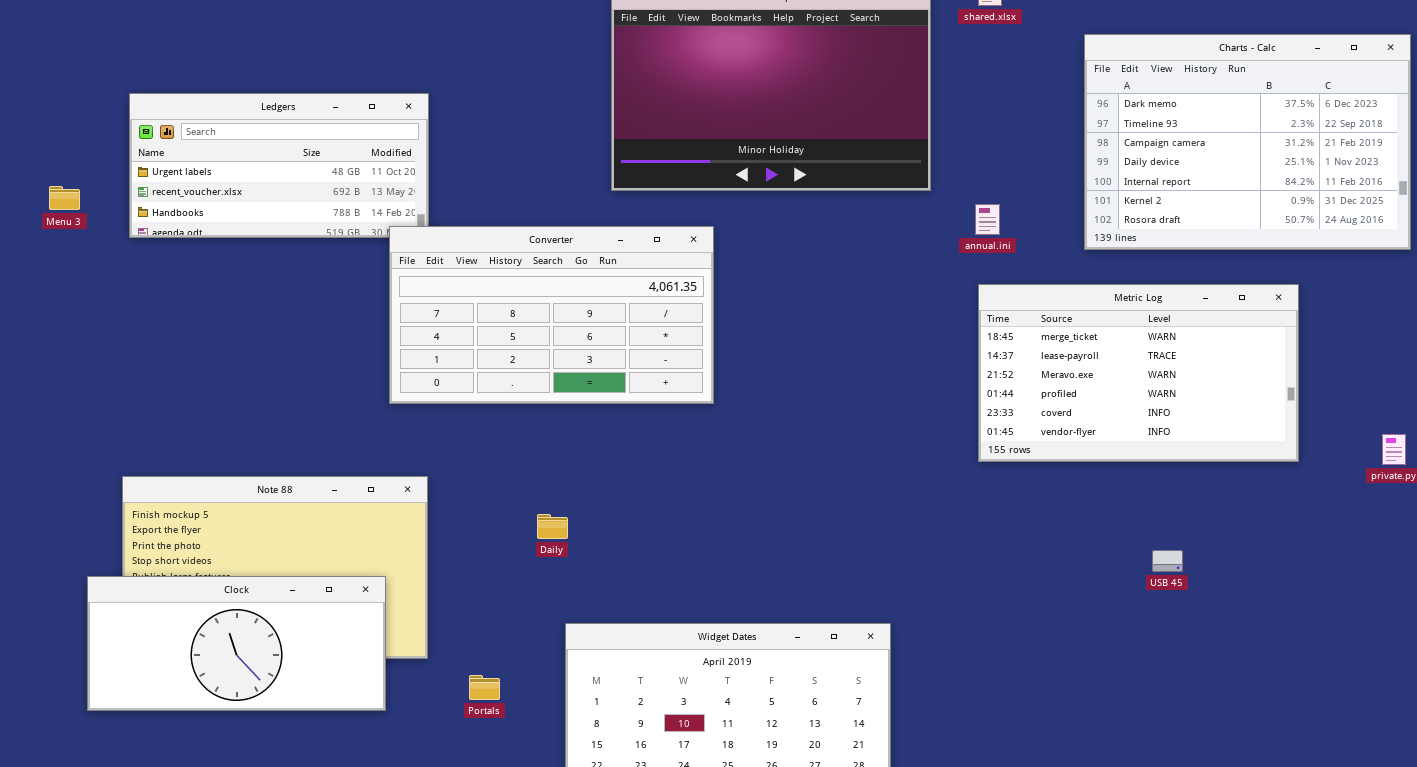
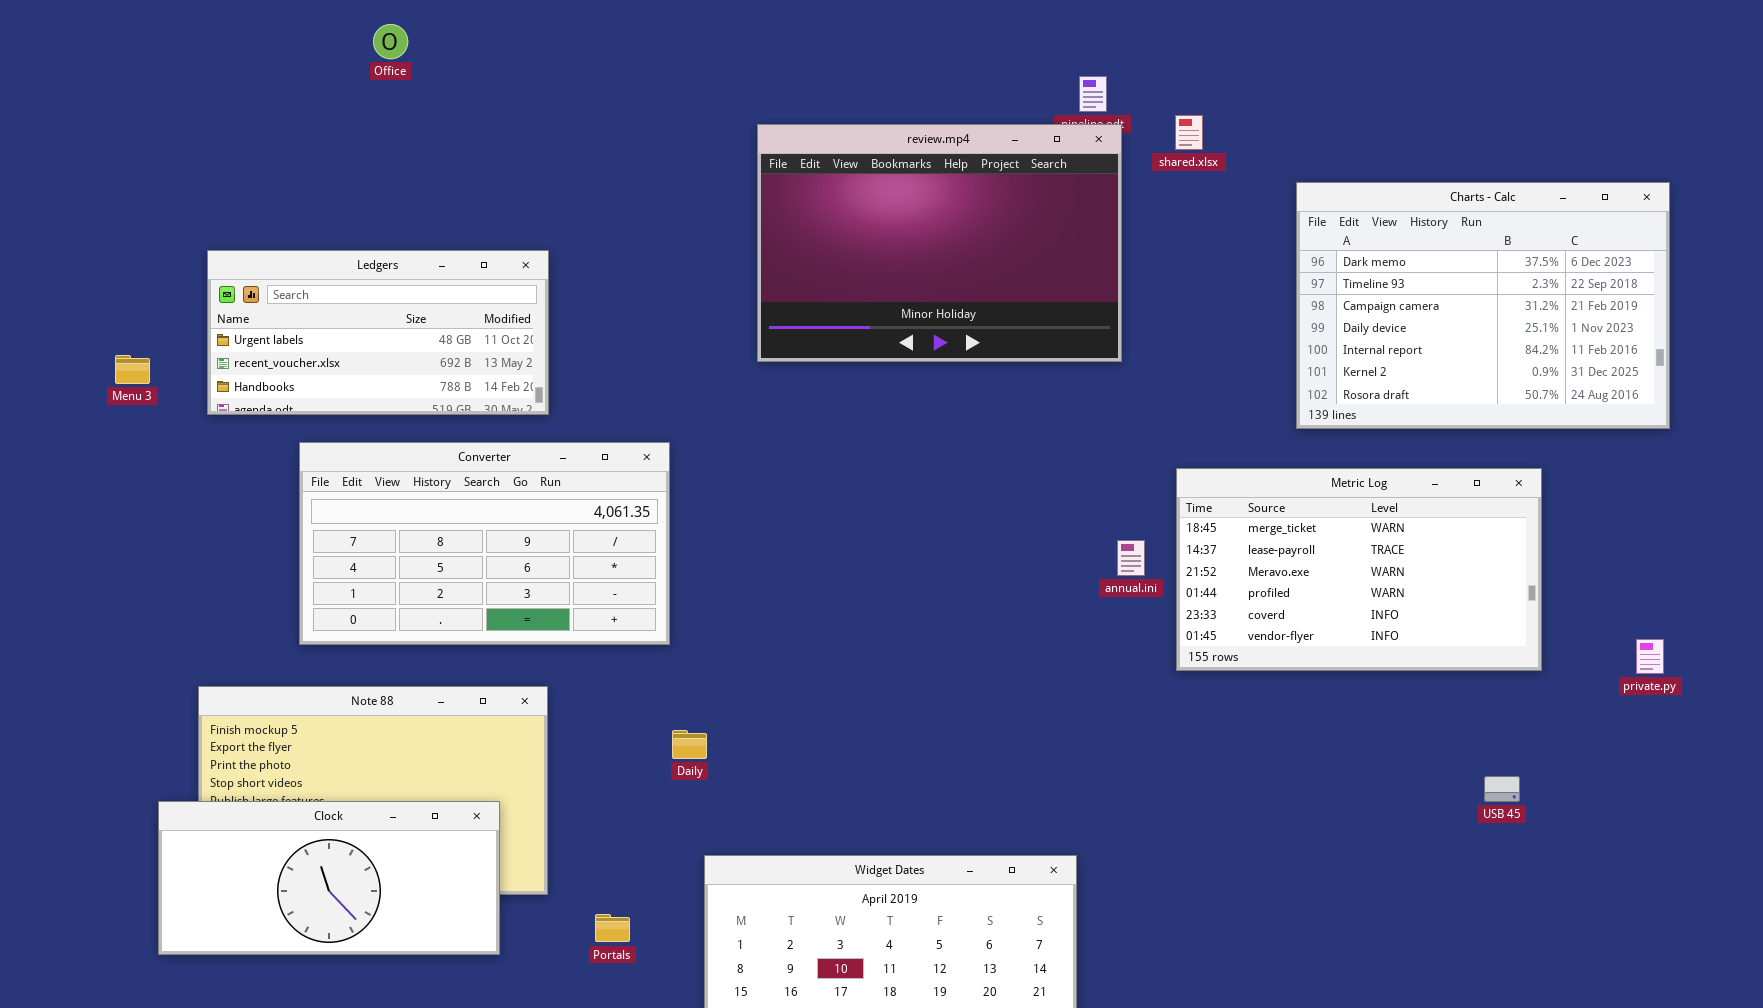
annual.ini: [975,204,1000,235] -> [1117,540,1145,576], moved
Converter: [389,226,714,404] -> [299,442,670,645], moved
USB 45: [1152,550,1183,572] -> [1484,776,1520,802], moved

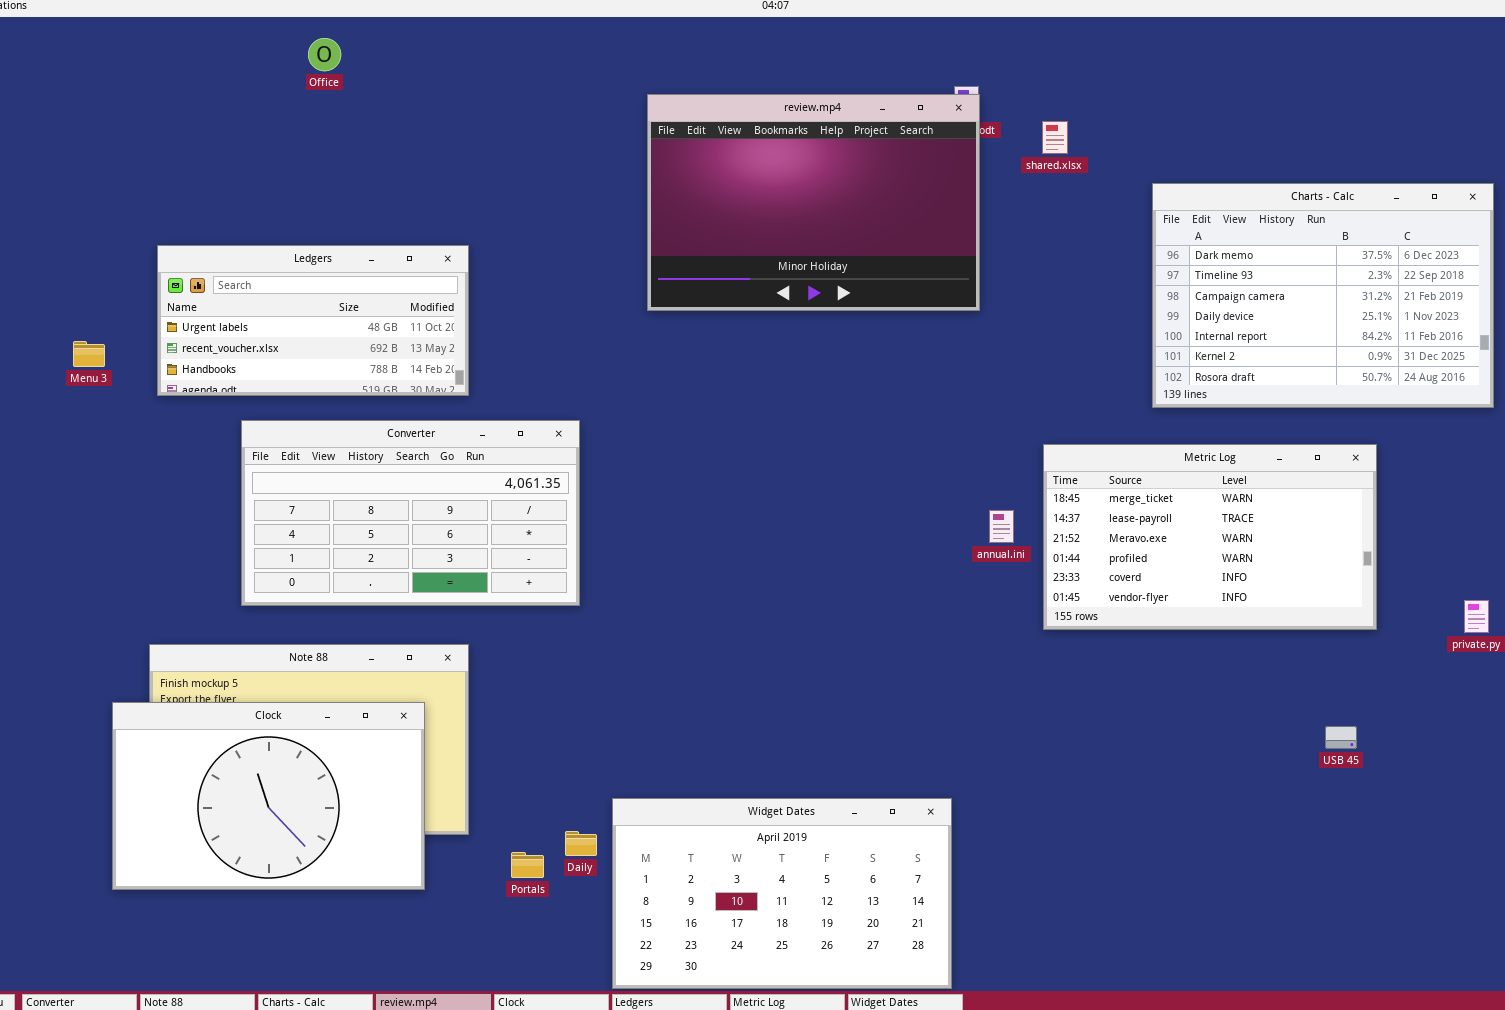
review.mp4: [757,124,1122,362] -> [647,94,980,311], moved
Daily: [672,730,707,759] -> [565,831,597,856], moved
Clock: [158,801,500,955] -> [112,702,425,890], resized

